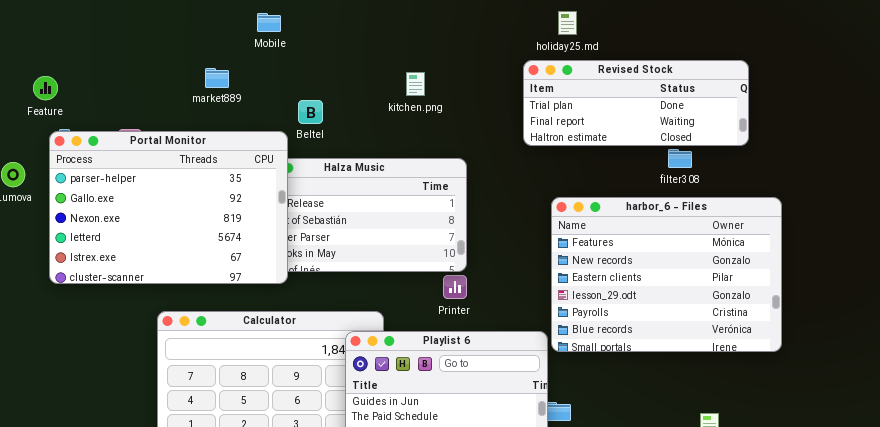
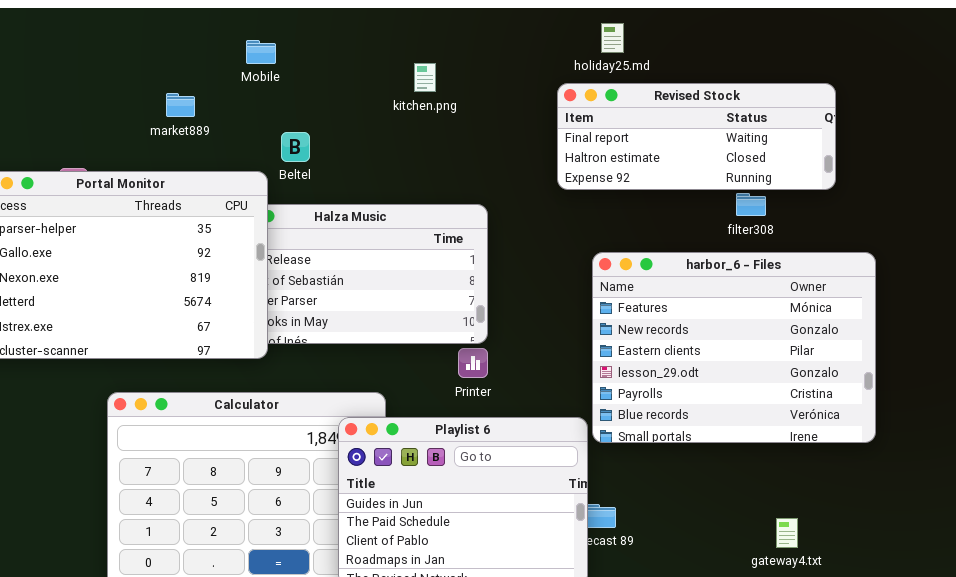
Mobile: [257,13,281,32] -> [246,40,276,64], moved
Revised Stock: [523,60,749,146] -> [557,83,836,190], scrolled down 1 row
kitchen.png: [406,72,425,96] -> [414,63,436,92], moved

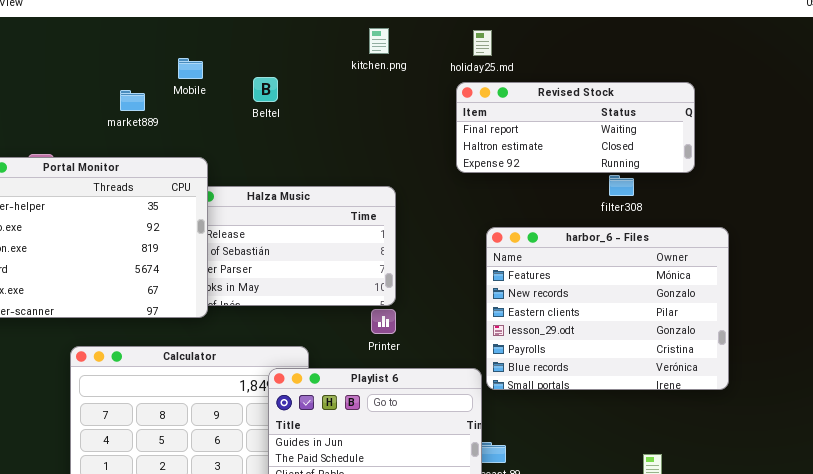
holiday25.md: [601,23,624,53] -> [473,30,492,56], moved
Mobile: [246,40,276,64] -> [178,58,203,79], moved
kitchen.png: [414,63,436,92] -> [369,28,389,54], moved
Beltel: [281,132,310,162] -> [253,77,278,102], moved

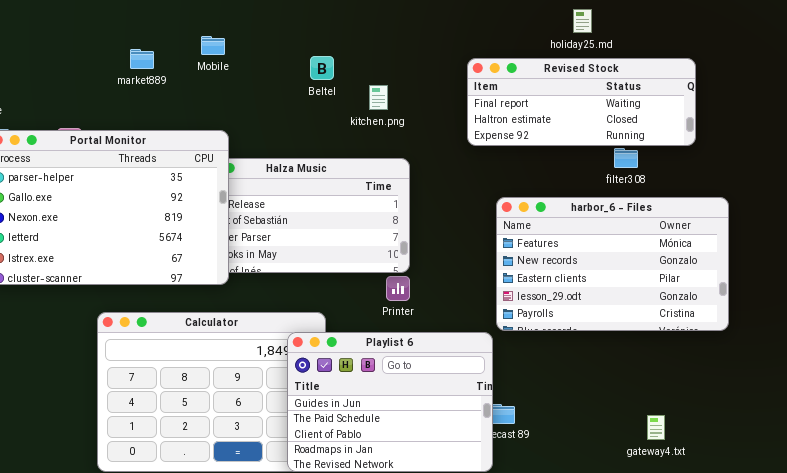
kitchen.png: [369,28,389,54] -> [369,85,388,110], moved
holiday25.md: [473,30,492,56] -> [573,9,592,33], moved
Beltel: [253,77,278,102] -> [310,56,334,80], moved
market889: [120,90,145,111] -> [130,49,154,69], moved
harbor_6 - Files: [486,227,729,390] -> [496,197,729,331], resized

